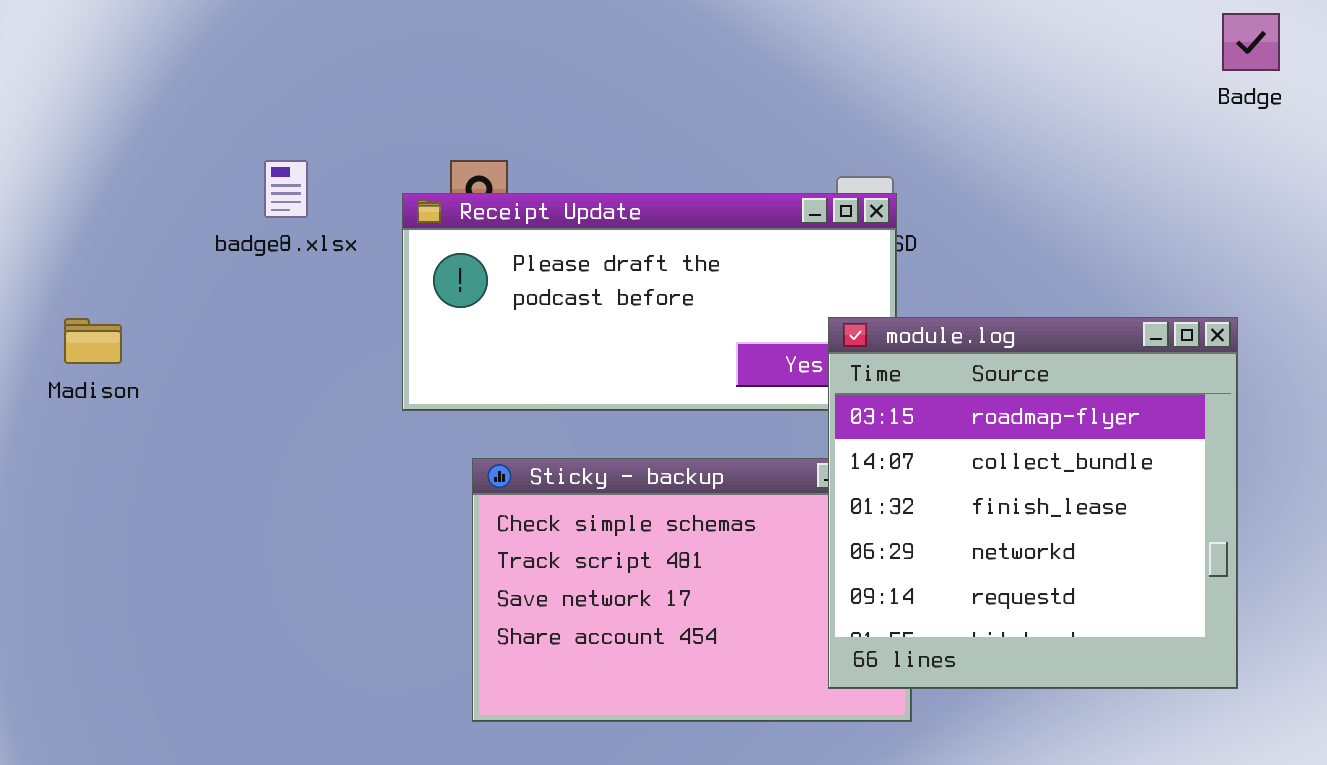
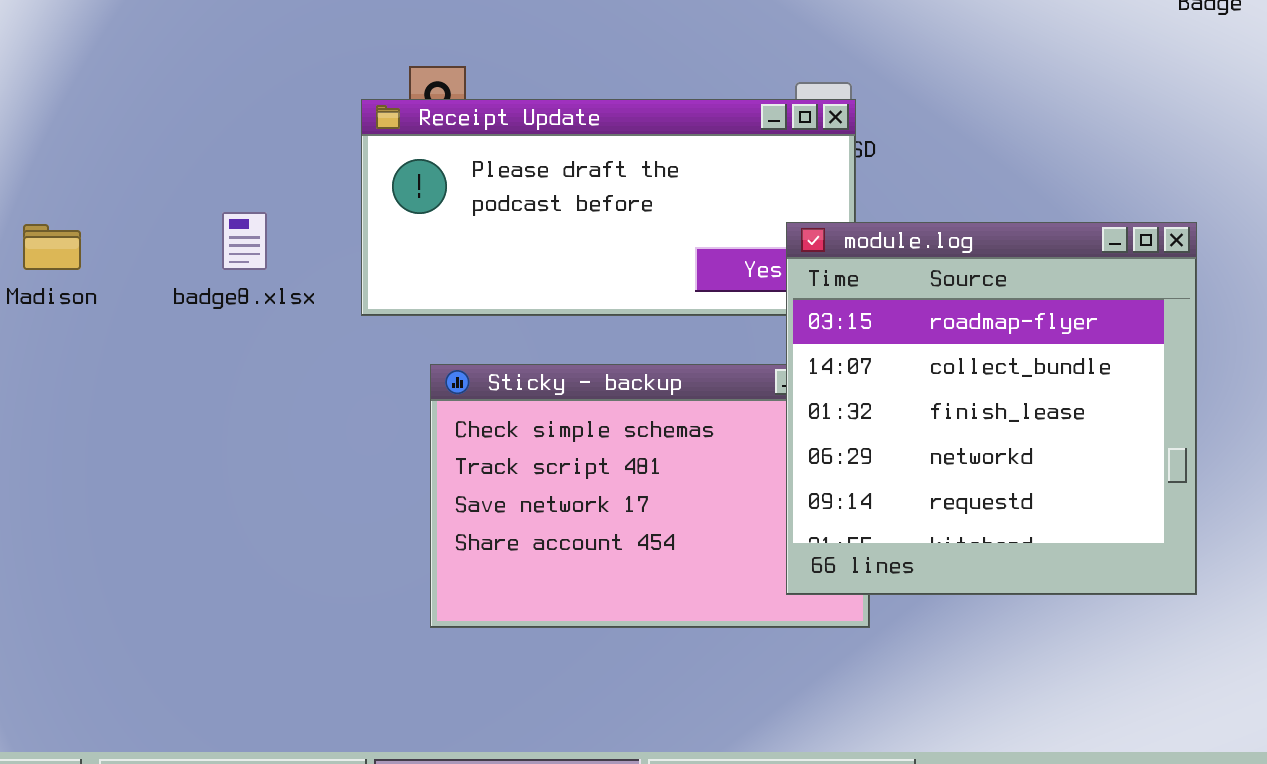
badge8.xlsx: [264,160,308,218] -> [222,212,267,270], moved

